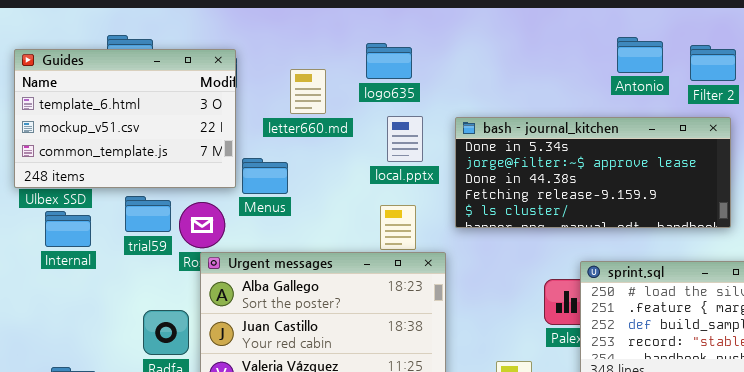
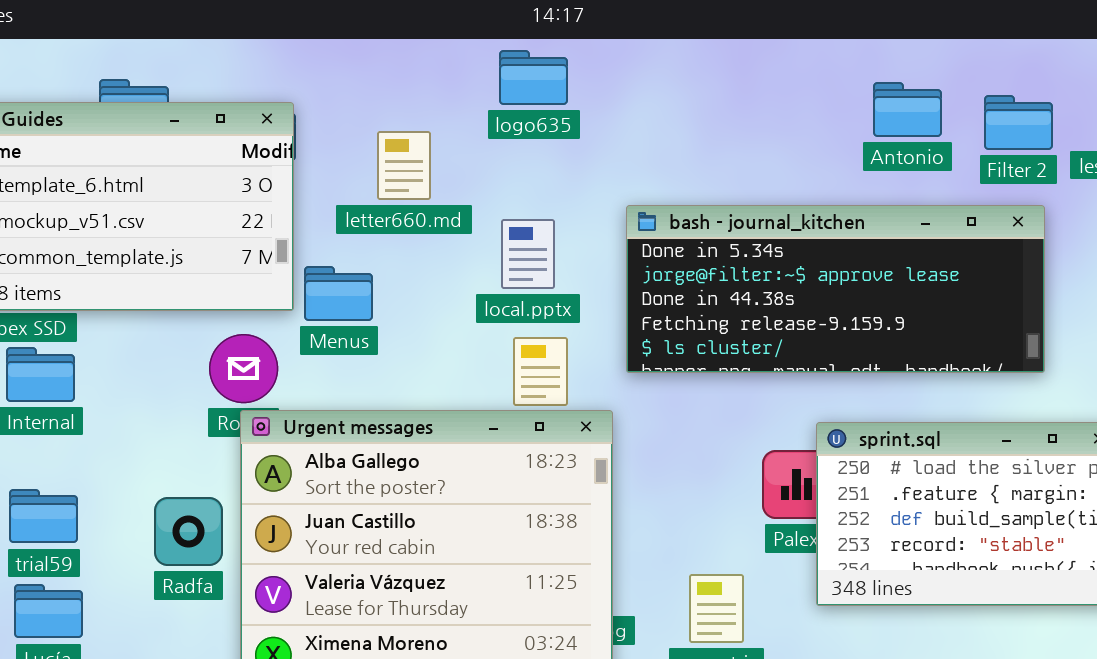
logo635: [366,43,412,79] -> [499,50,568,105], moved
local.pptx: [387,116,423,162] -> [501,219,555,289], moved
trial59: [125,196,171,232] -> [9,489,78,543], moved

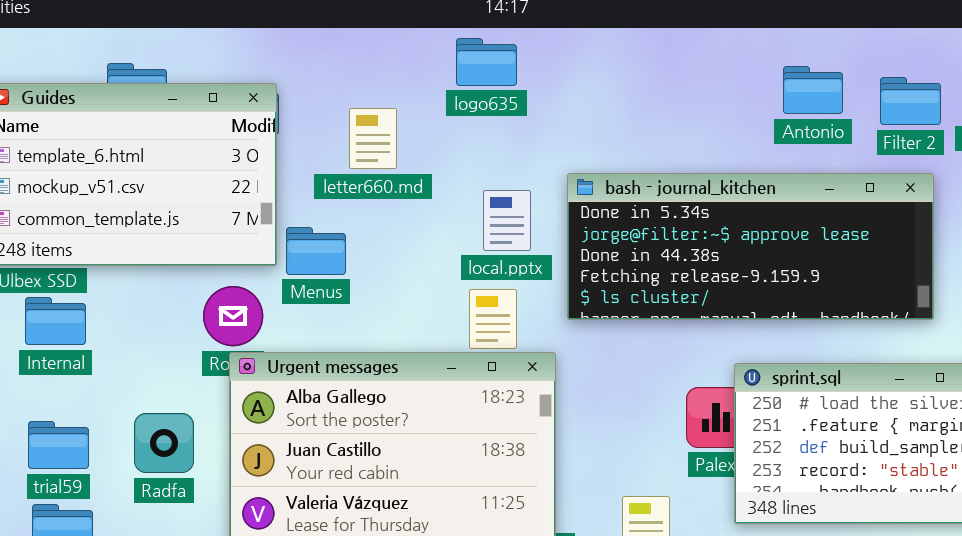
local.pptx: [501,219,555,289] -> [483,190,531,251], moved
Radfa: [154,497,223,566] -> [134,413,194,473], moved

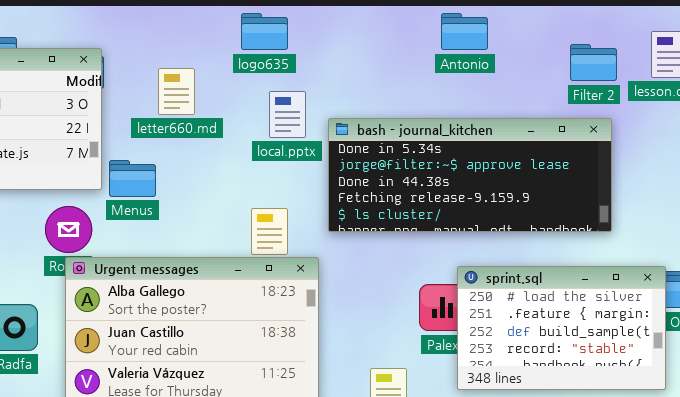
Antonio: [783,66,843,114] -> [441,13,488,50], moved
local.pptx: [483,190,531,251] -> [269,91,306,138], moved

